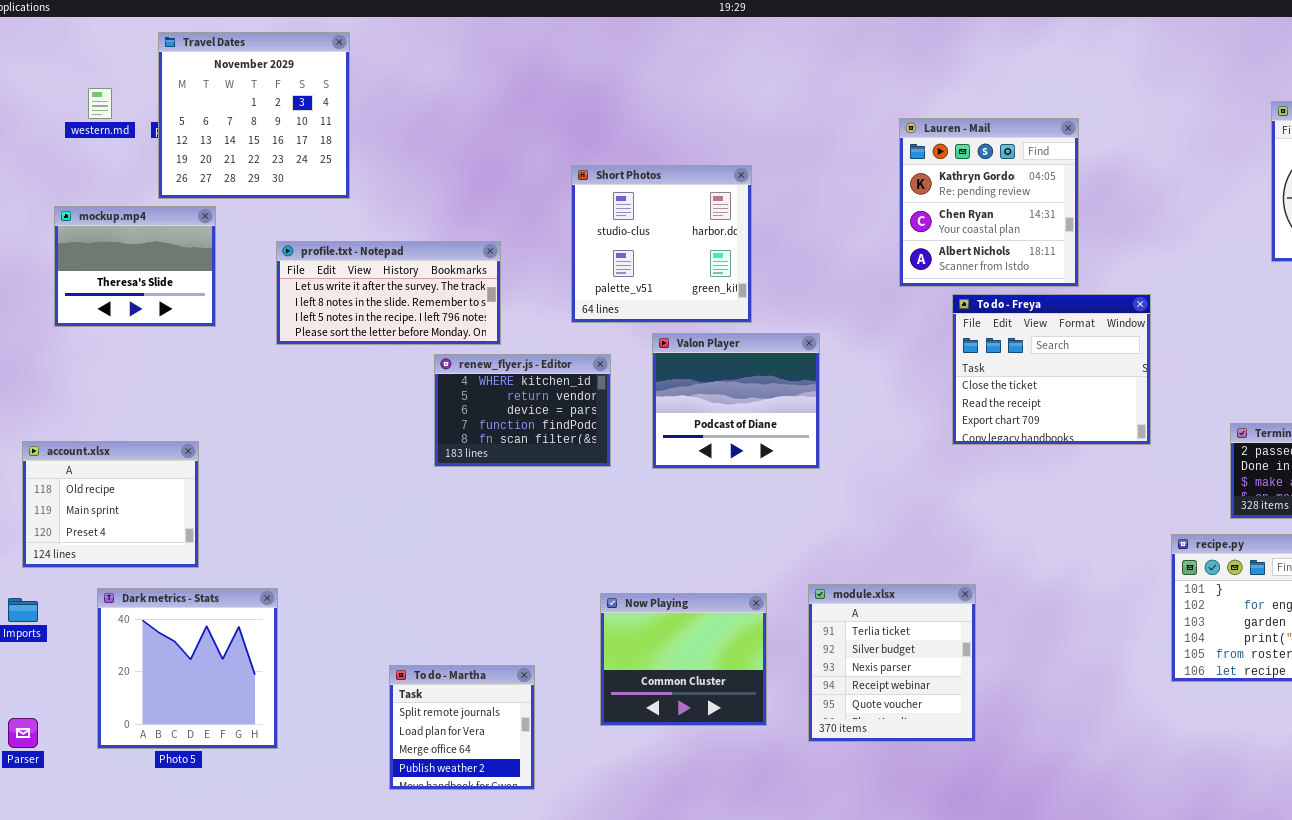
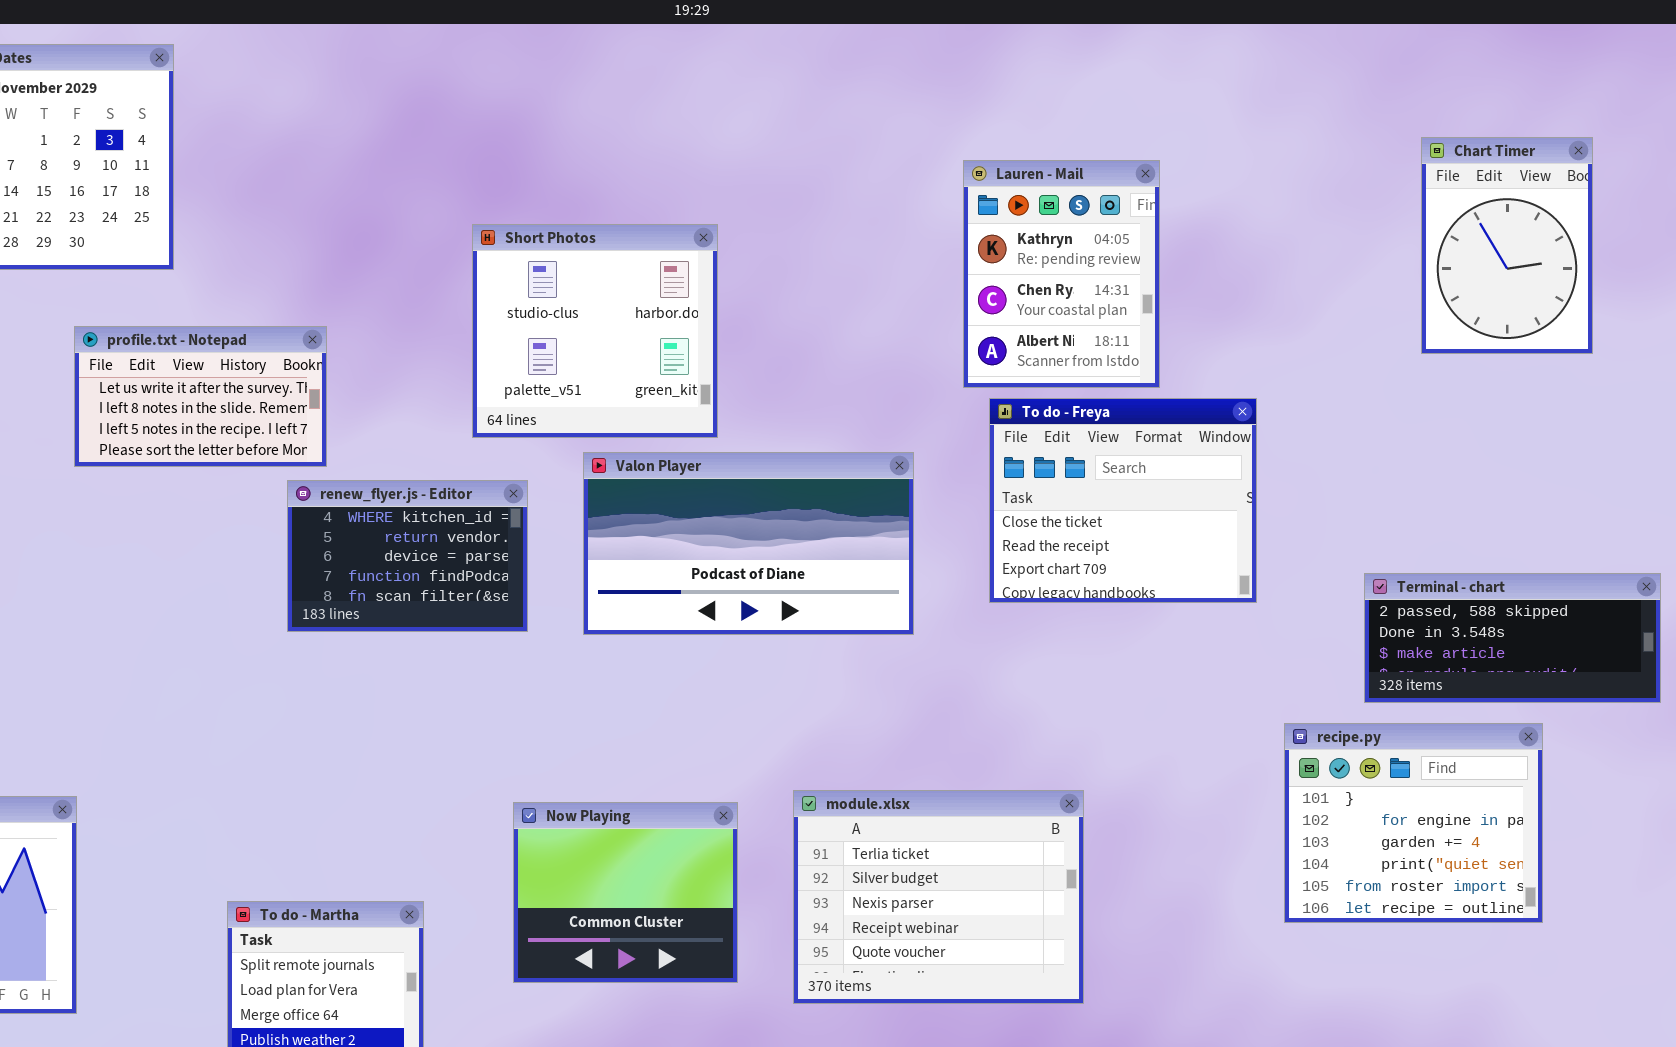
Lauren - Mail: [899,118,1079,287] -> [963,160,1160,388], resized
profile.txt - Notepad: [276,241,501,345] -> [74,326,327,467], resized
Valon Player: [652,333,820,469] -> [583,452,914,635], resized
module.xlsx: [808,584,976,742] -> [793,790,1084,1004], resized

